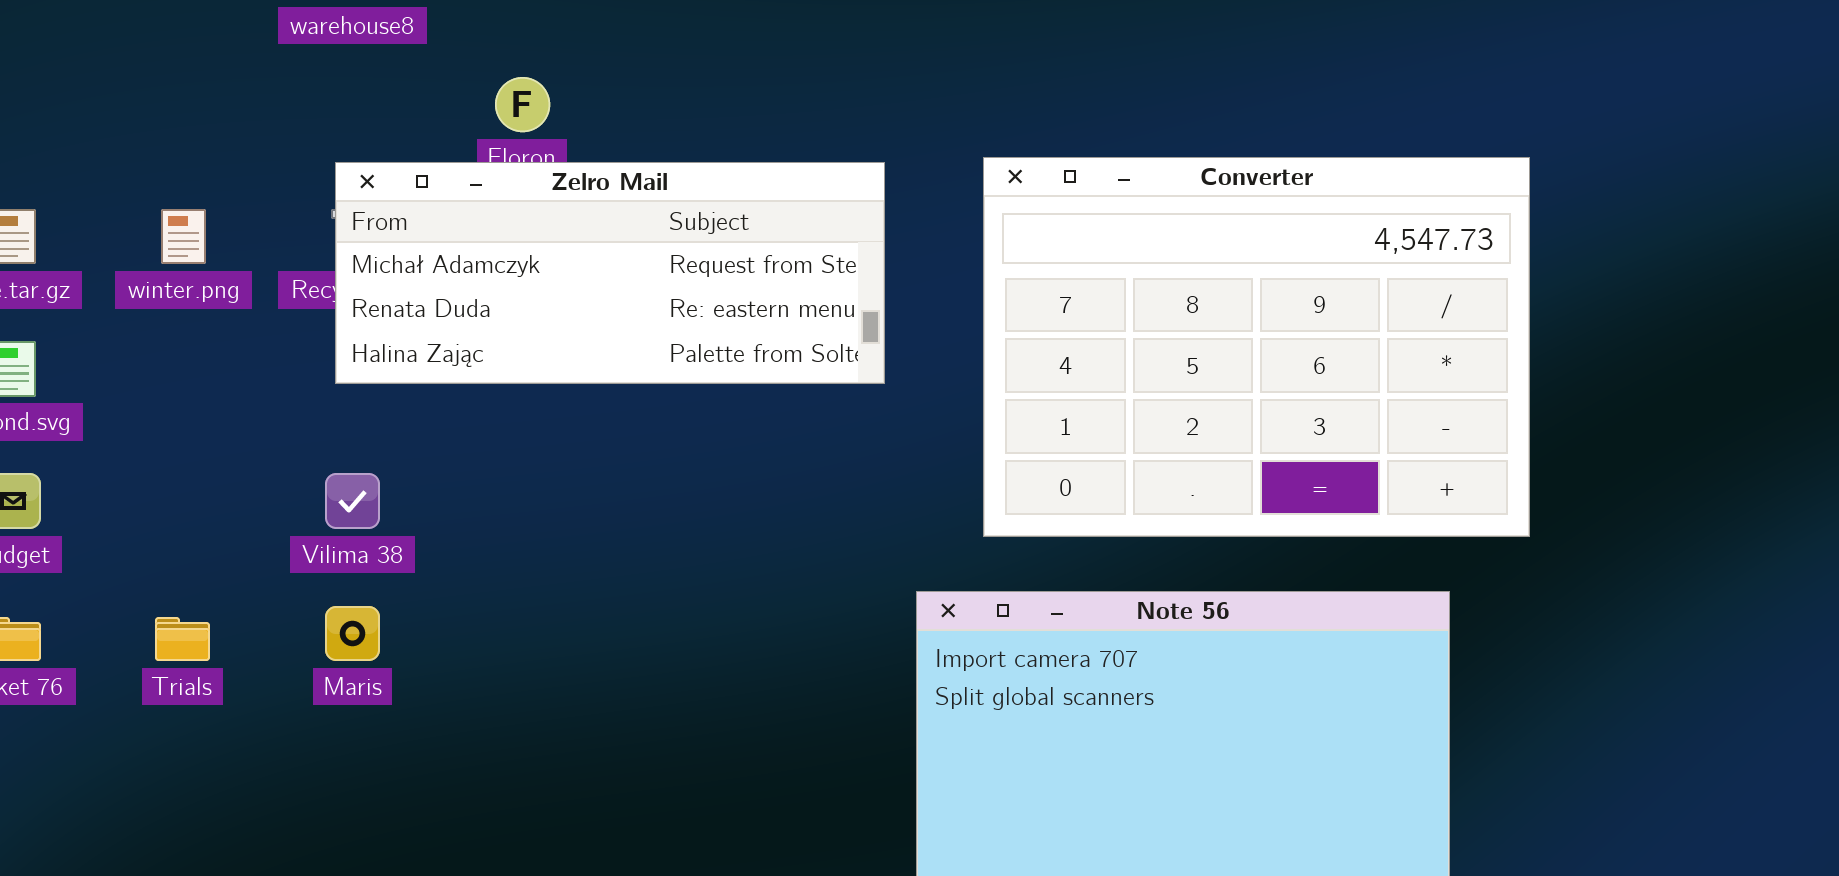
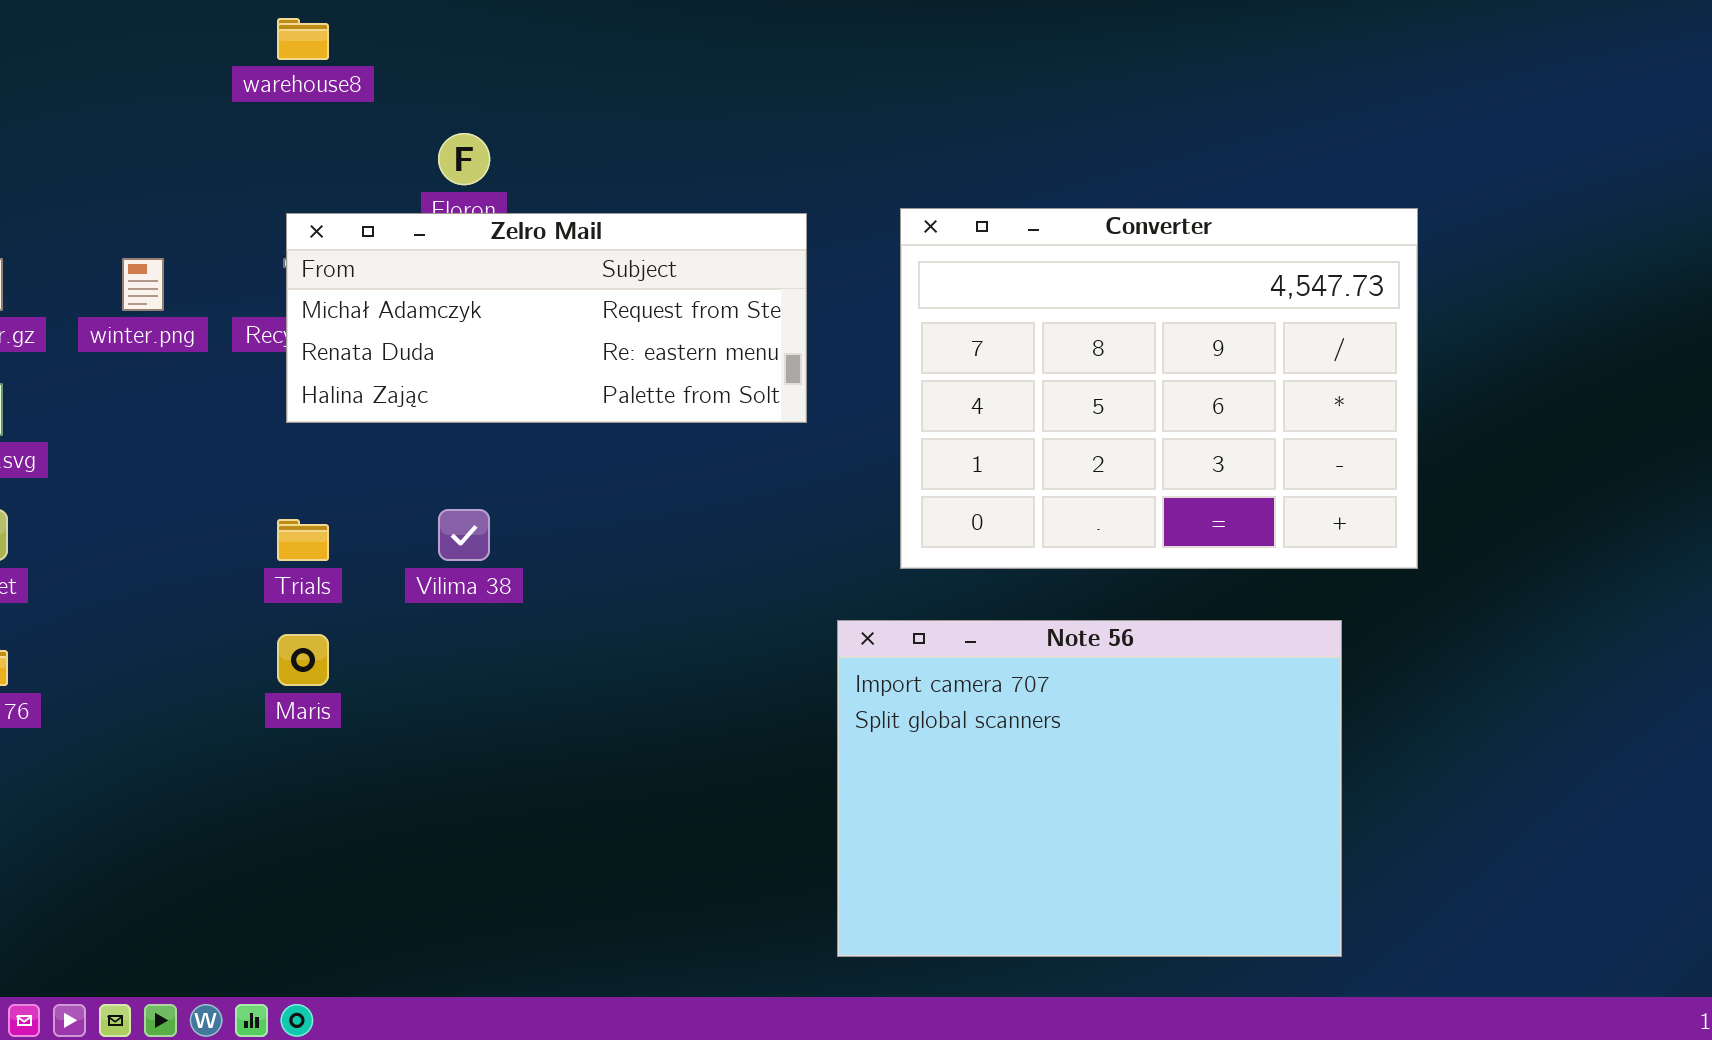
Vilima 38: [325,473,380,529] -> [438,509,490,561], moved
Trials: [155,617,210,661] -> [277,519,329,561], moved

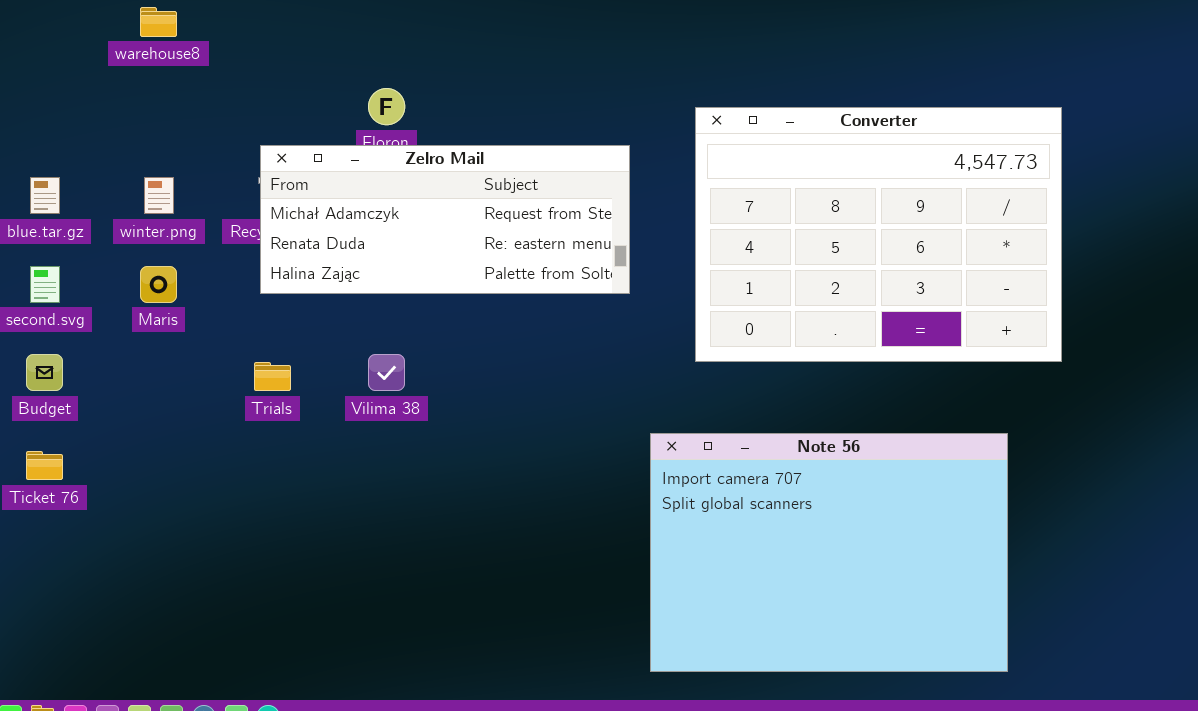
warehouse8: [277,18,329,60] -> [140,7,177,37], moved
Converter: [900,208,1418,569] -> [695,107,1062,362], moved
Maris: [277,634,329,686] -> [140,266,177,303], moved

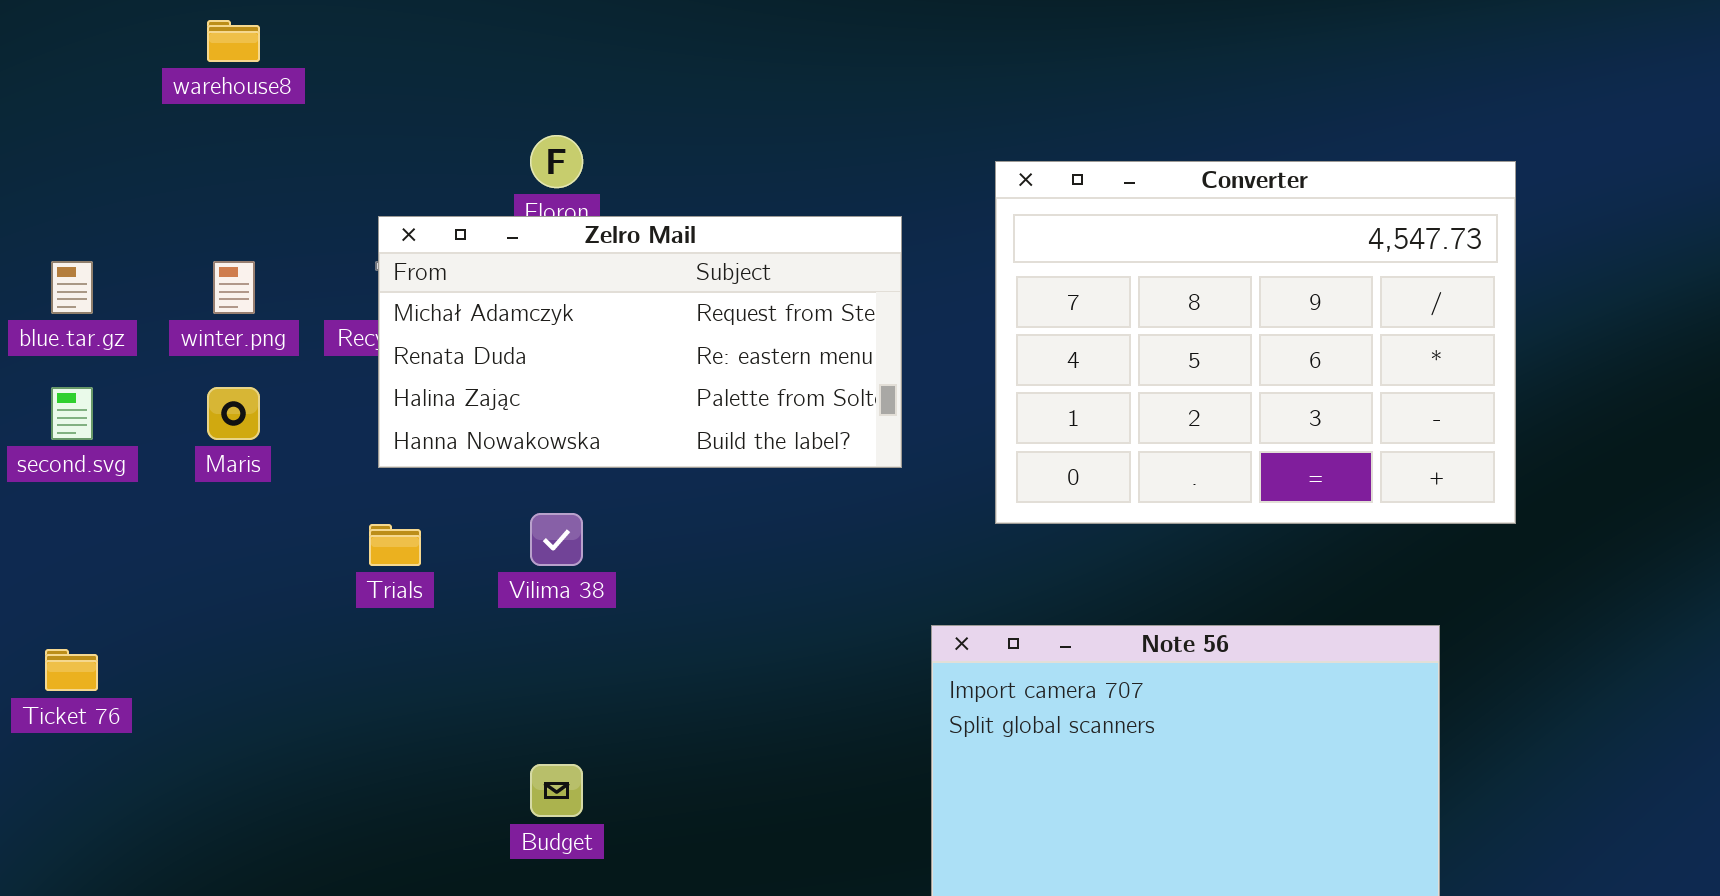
Zelro Mail: [260,145,630,294] -> [378,216,902,468], resized
Budget: [26,354,63,391] -> [530,764,583,817], moved

